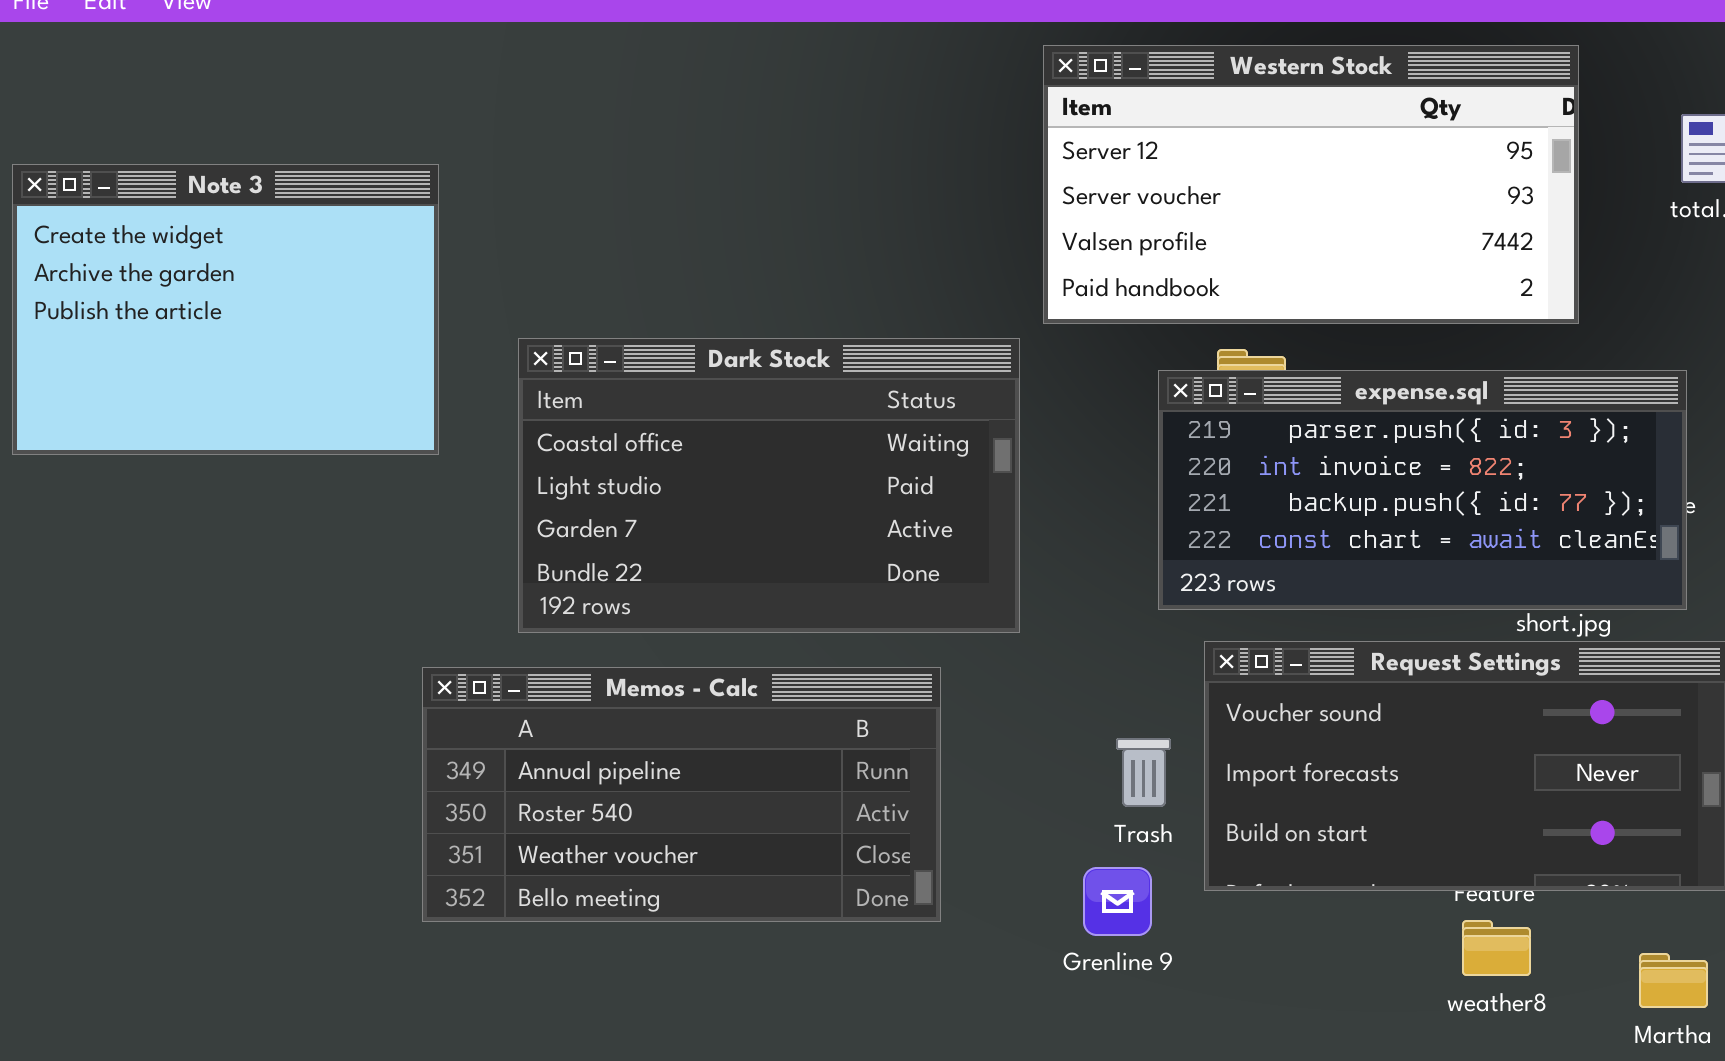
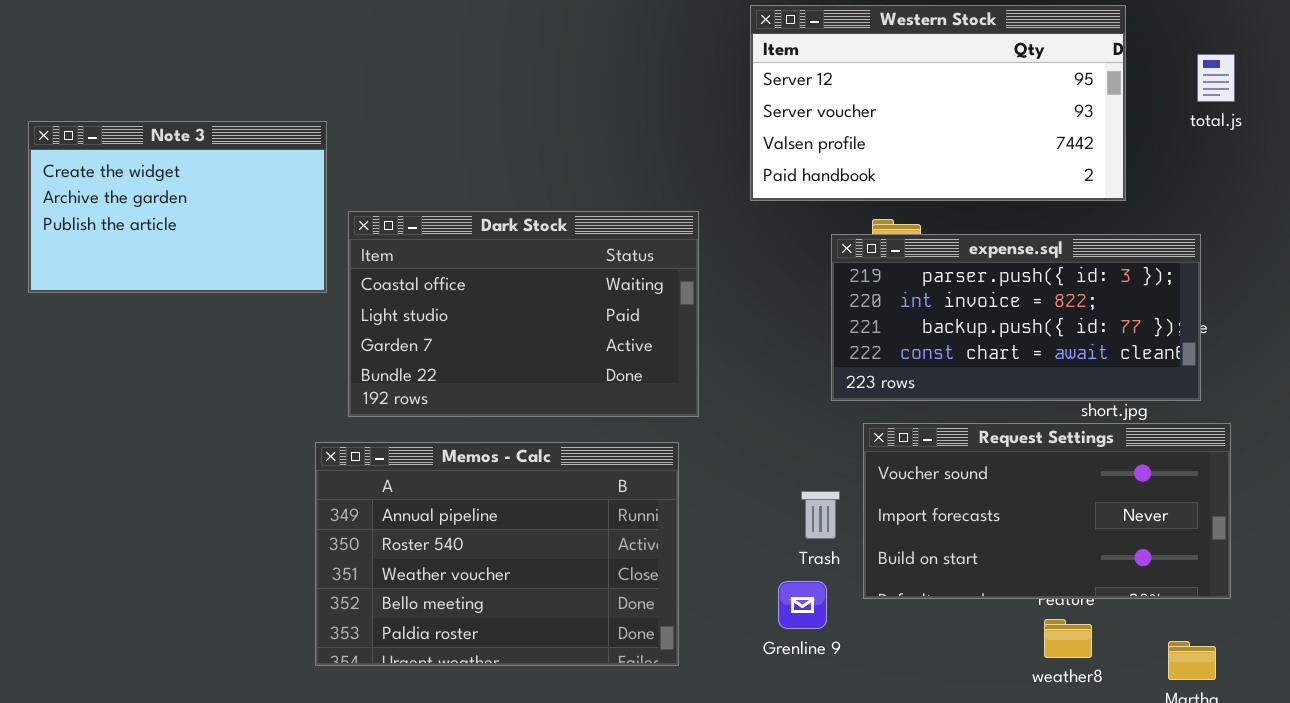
Note 3: [12,164,439,455] -> [28,121,327,293], resized
Dark Stock: [518,338,1020,633] -> [348,211,699,417], moved
Memos - Calc: [422,667,941,922] -> [315,442,679,666], resized

